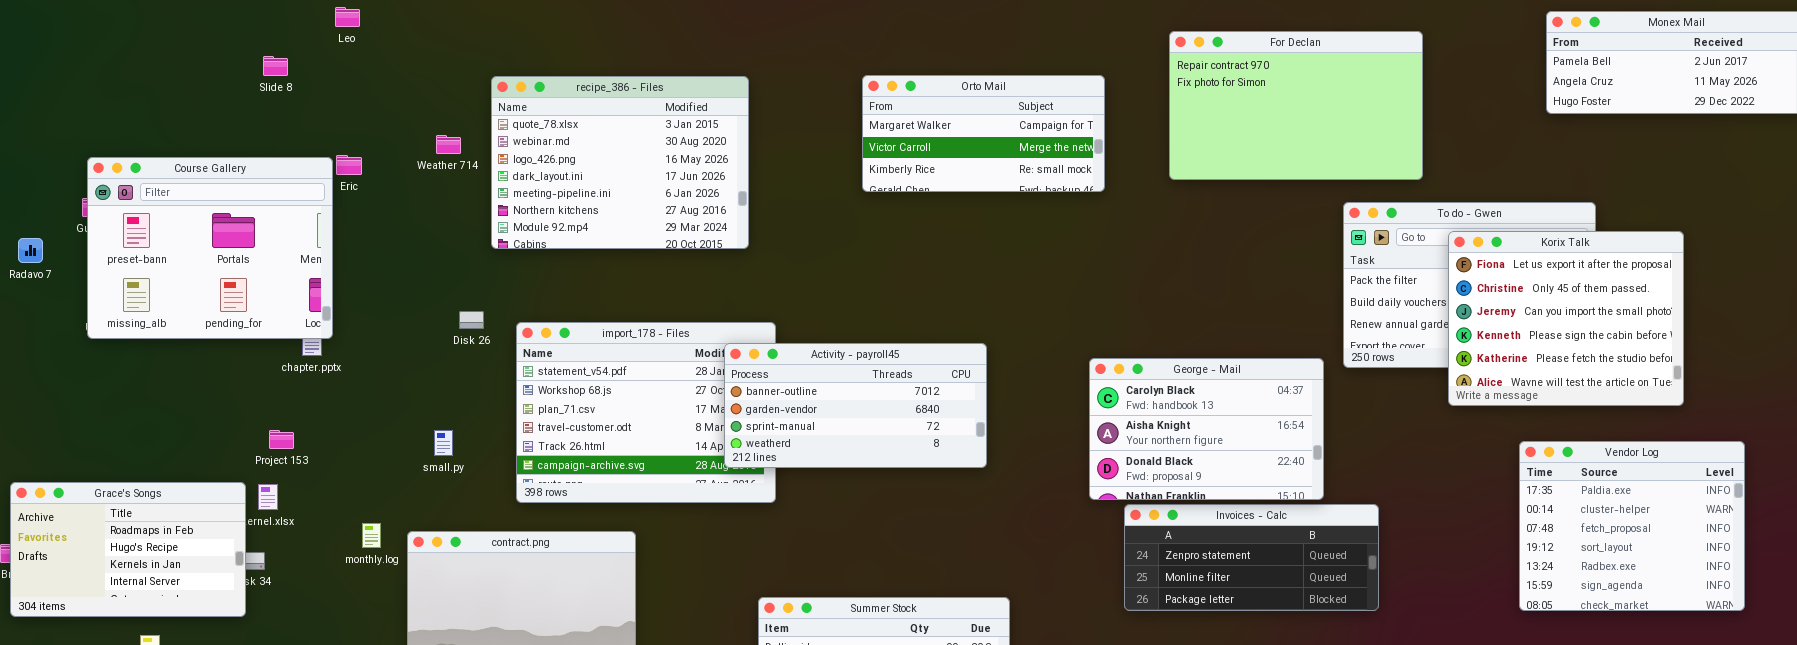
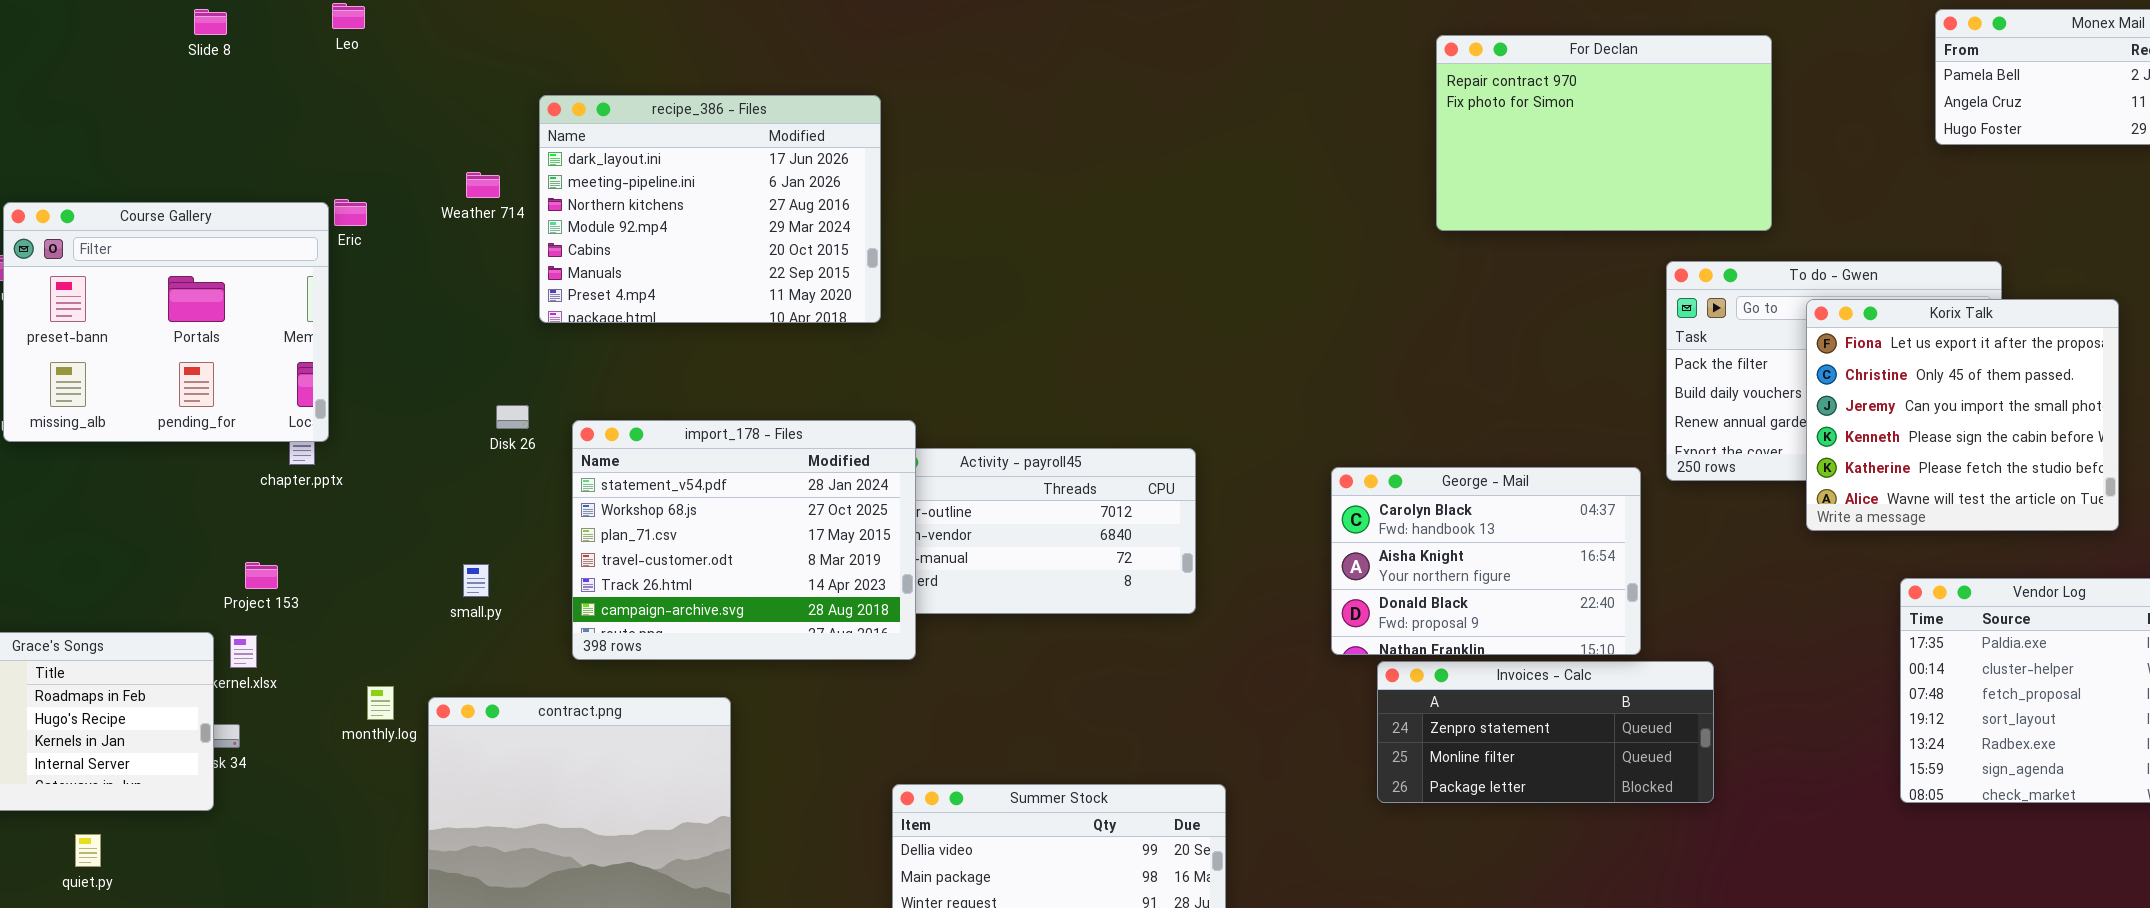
Slide 8: [263,56,288,76] -> [194,9,227,35], moved
Orto Mail: [862,75,1105,192] -> none, closed
recipe_386 - Files: [491,76,749,249] -> [539,95,881,323], scrolled down 3 rows
import_178 - Files: [516,322,776,503] -> [572,420,916,660], raised

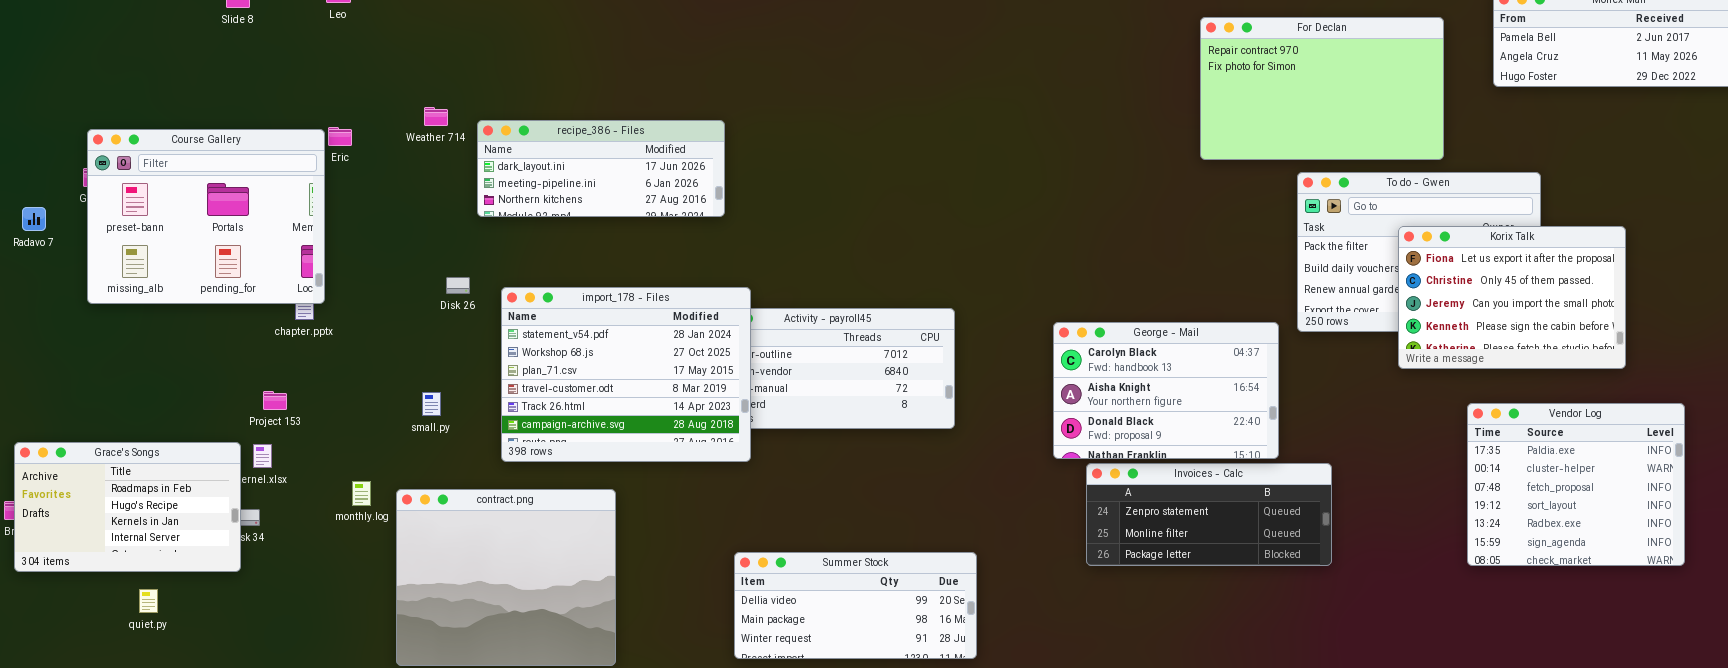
For Declan: [1436,35,1772,231] -> [1200,17,1444,160], moved
recipe_386 - Files: [539,95,881,323] -> [477,120,725,217], resized
Korix Talk: [1806,299,2119,531] -> [1398,226,1626,369], resized

